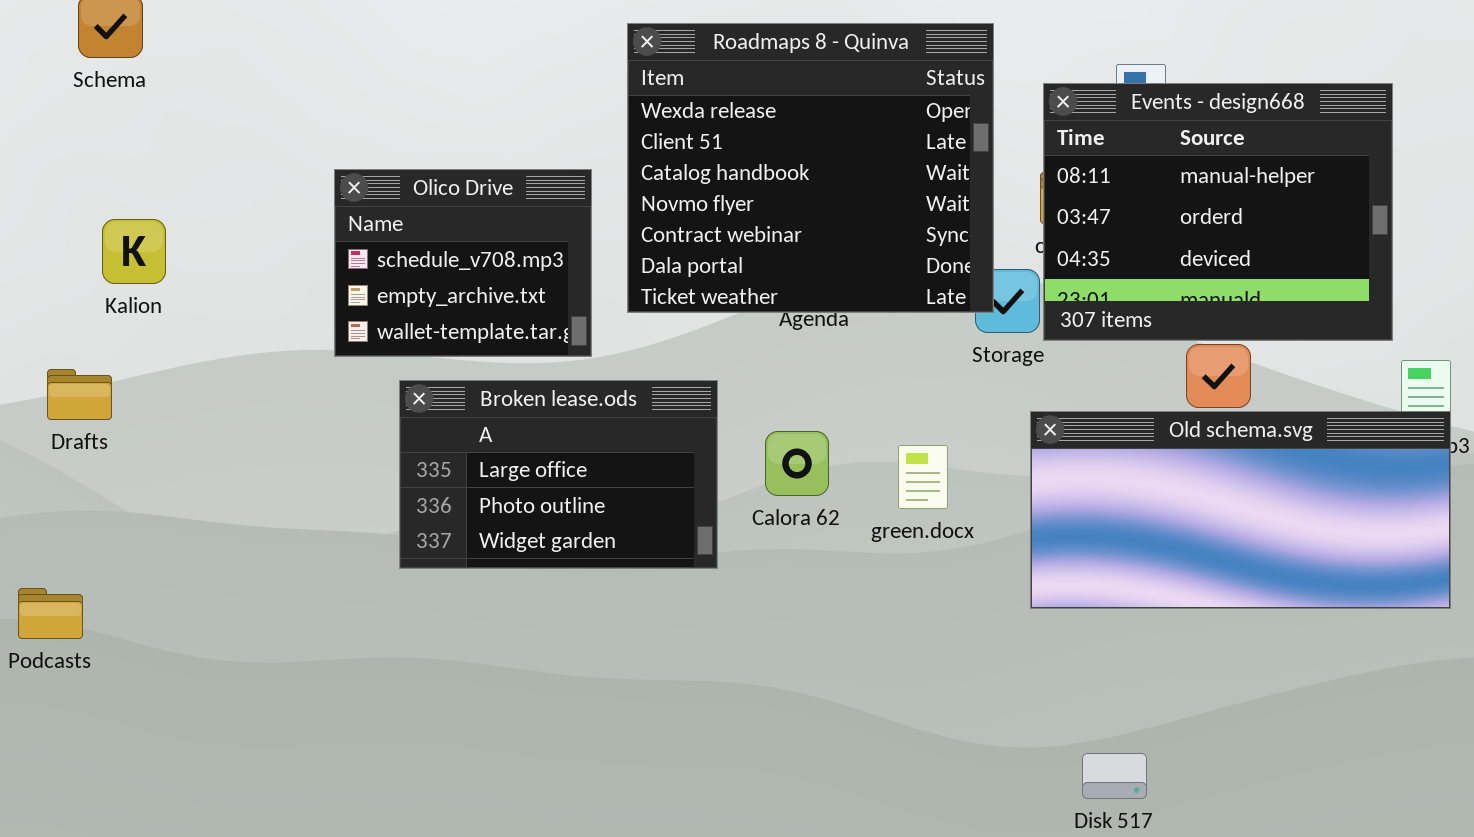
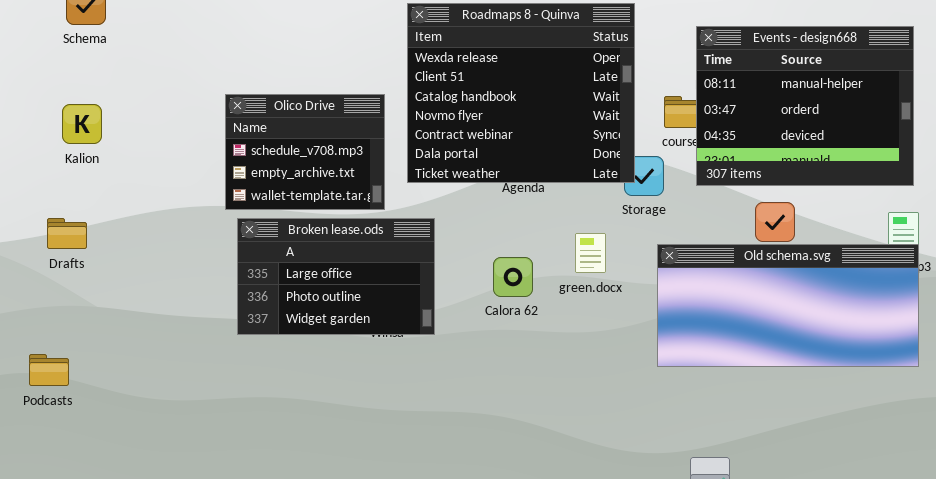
Events - design668: [1043,83,1393,341] -> [696,26,914,186], moved
Kalion: [102,219,166,284] -> [62,104,102,144], moved
Broken lease.ods: [399,380,718,569] -> [237,218,435,335], moved
green.docx: [898,445,948,509] -> [575,233,606,273], moved

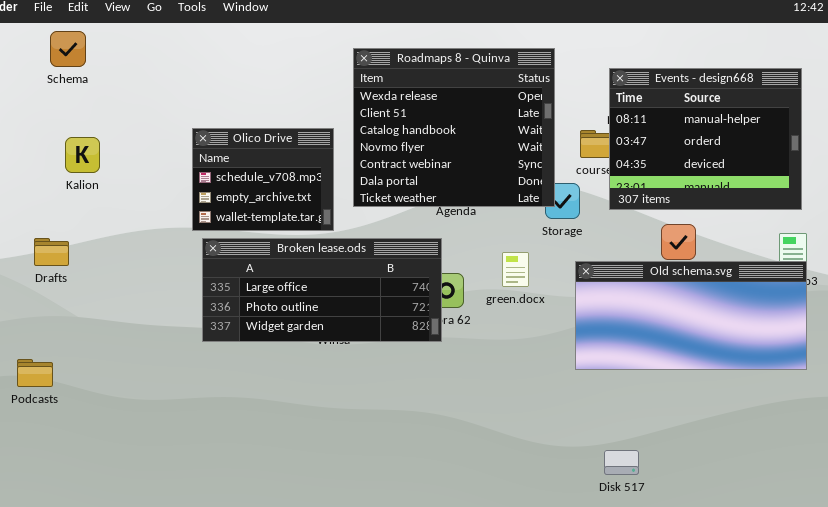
Kalion: [62,104,102,144] -> [65,137,100,173], moved
Broken lease.ods: [237,218,435,335] -> [202,238,442,342], resized

